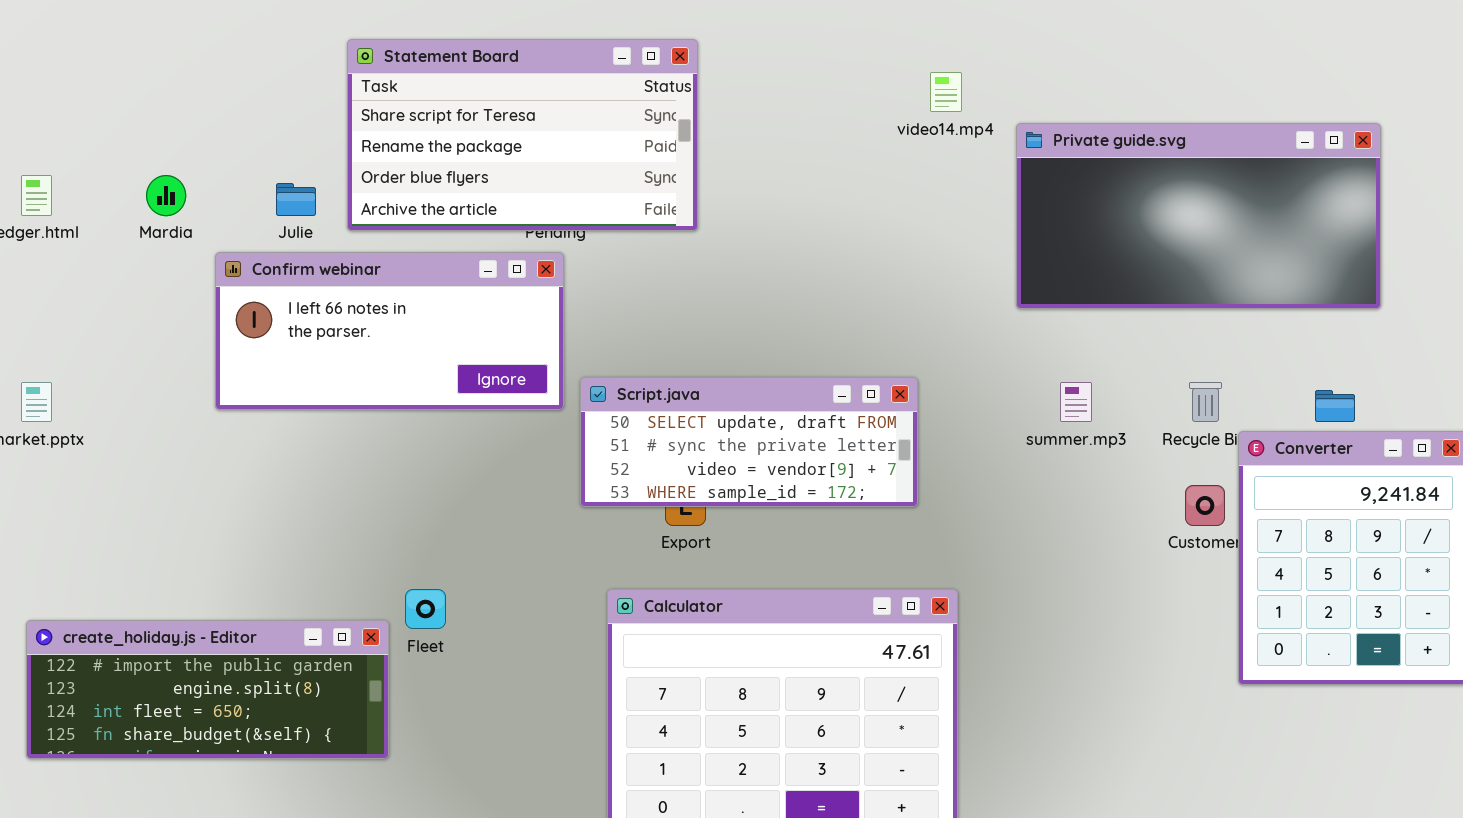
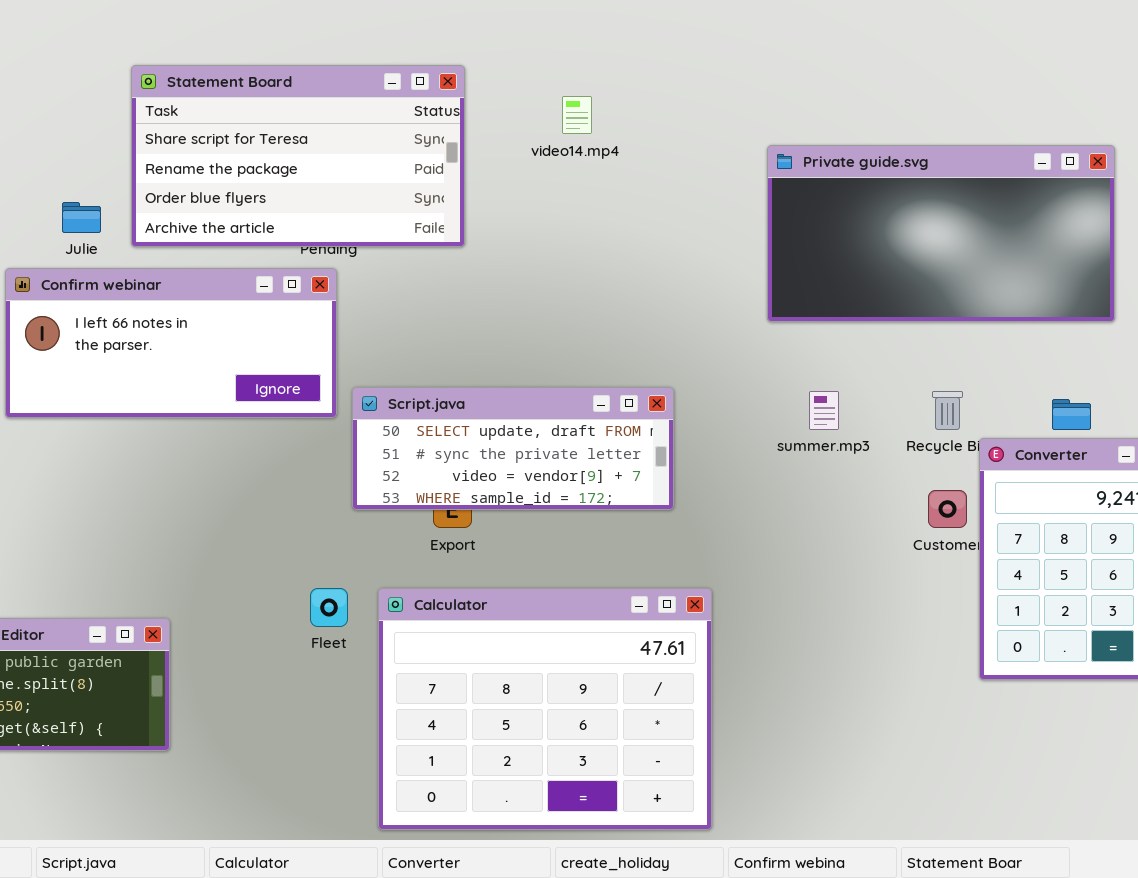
video14.mp4: [930,72,962,112] -> [562,96,592,134], moved
Fleet: [405,589,446,629] -> [310,588,348,627], moved

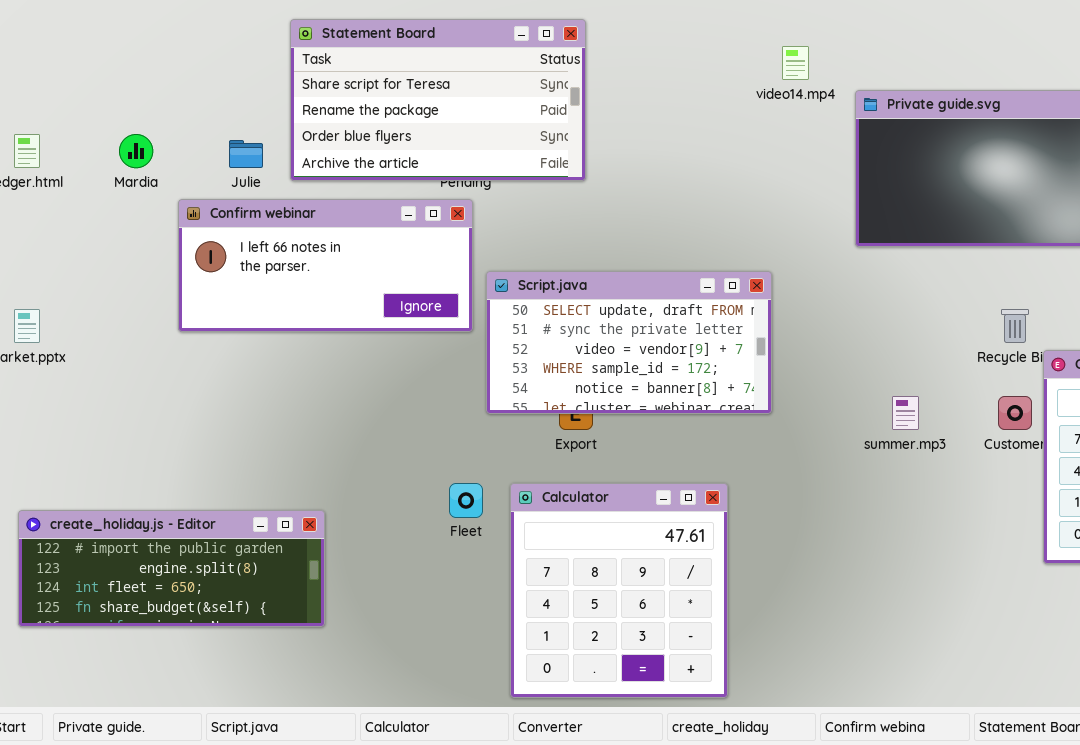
video14.mp4: [562,96,592,134] -> [782,46,809,80], moved
Script.java: [352,387,674,510] -> [486,271,772,414], resized
summer.mp3: [809,391,839,430] -> [892,396,919,430], moved
Calculator: [378,588,712,830] -> [510,483,728,698], resized

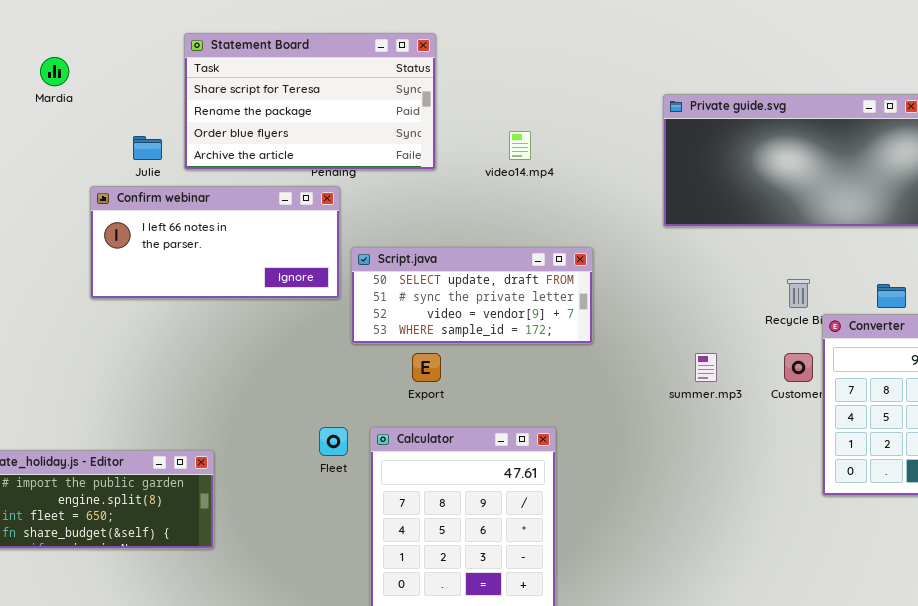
video14.mp4: [782,46,809,80] -> [509,131,531,160], moved
Mardia: [119,134,153,168] -> [40,57,69,86], moved
Script.java: [486,271,772,414] -> [351,247,593,344], resized

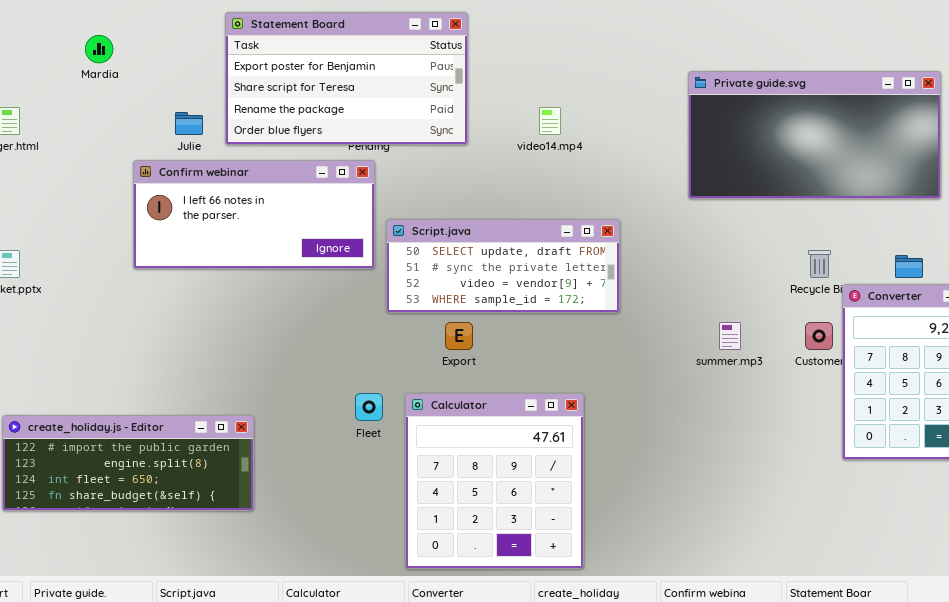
Statement Board: [184,33,436,170] -> [225,12,468,145], scrolled up 1 row

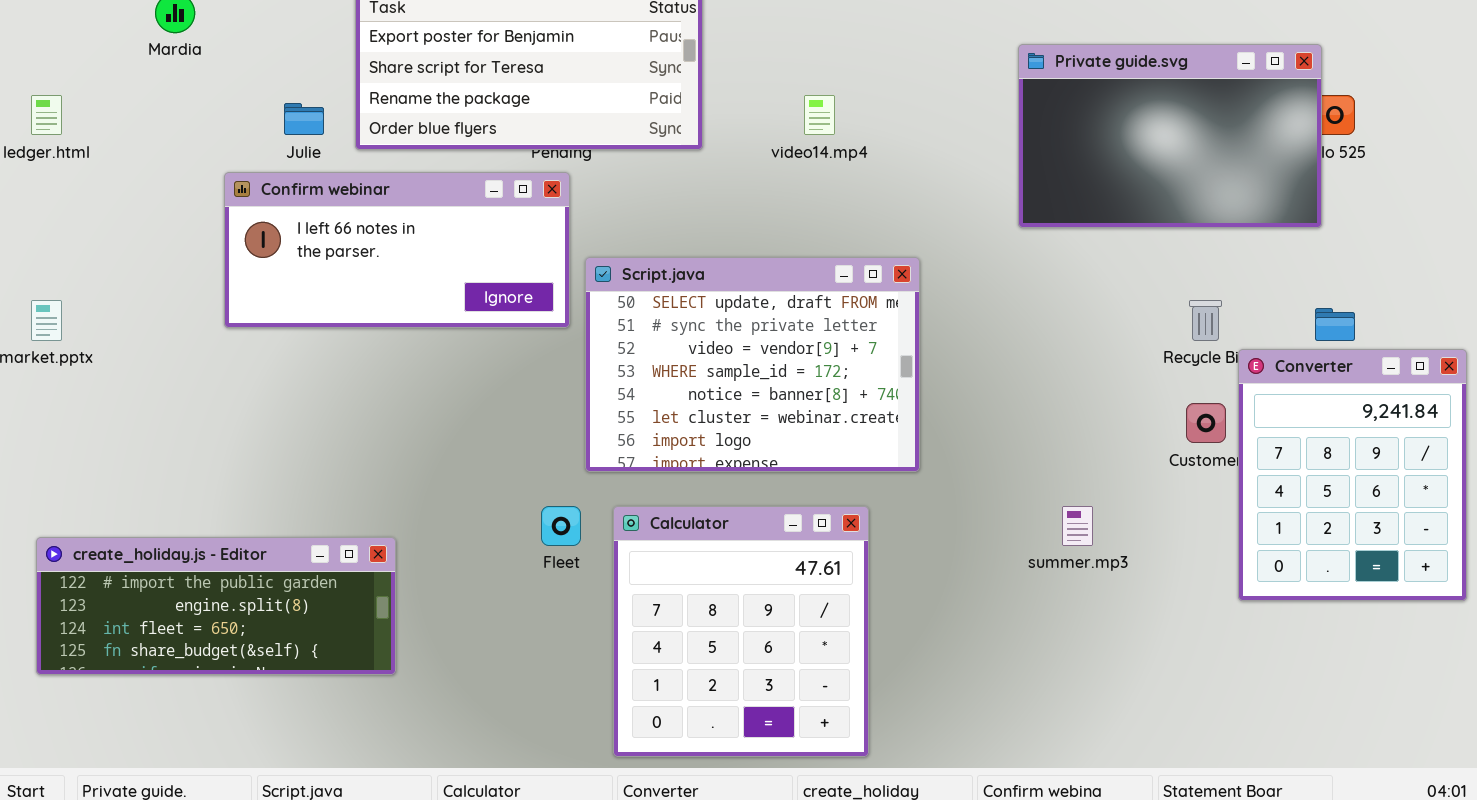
Private guide.svg: [688,71,941,199] -> [1018,44,1322,228], resized
Script.java: [386,219,620,313] -> [585,257,920,472], resized
summer.mp3: [719,322,741,350] -> [1062,506,1093,546], moved

